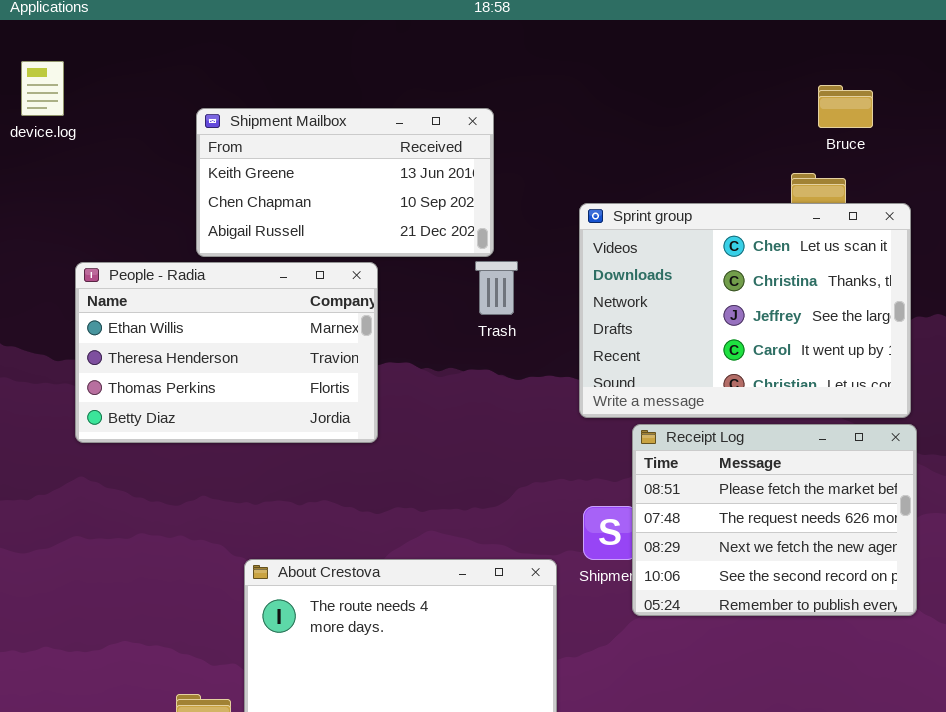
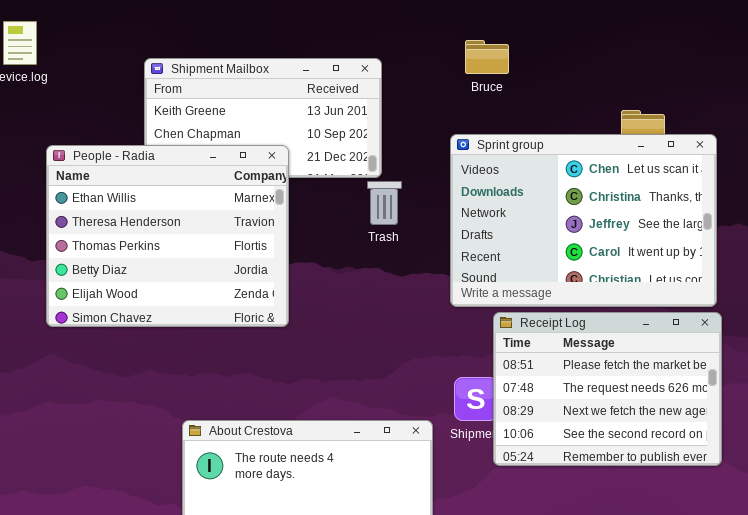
Bruce: [818,85,873,128] -> [465,40,509,74], moved
People - Radia: [75,262,378,443] -> [46,145,289,327], resized

